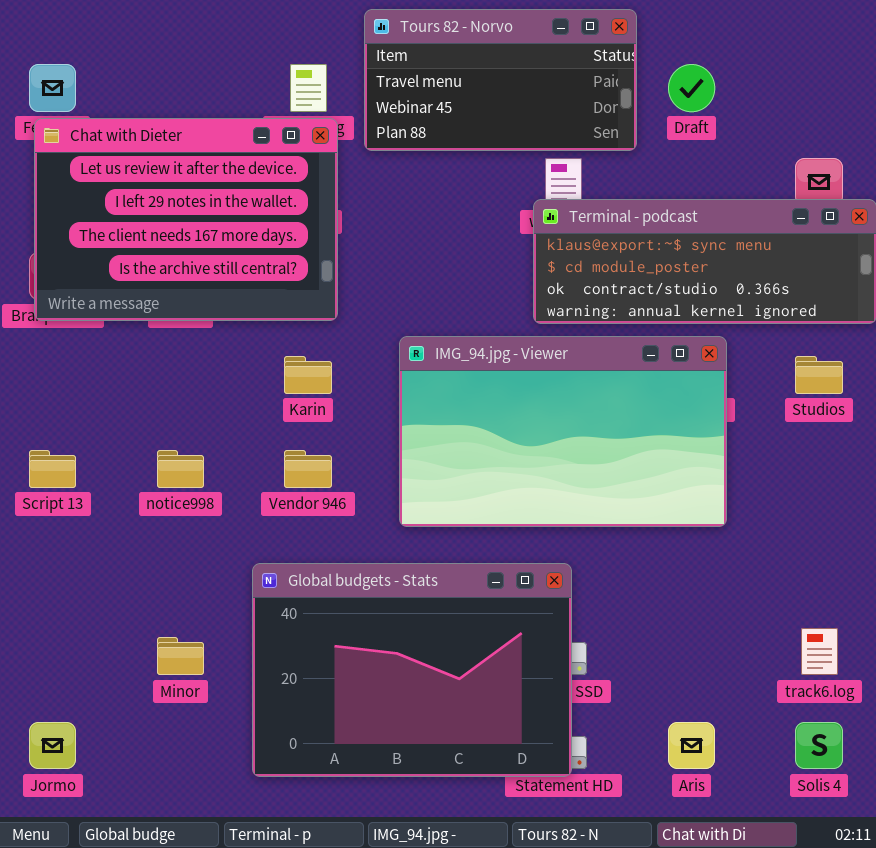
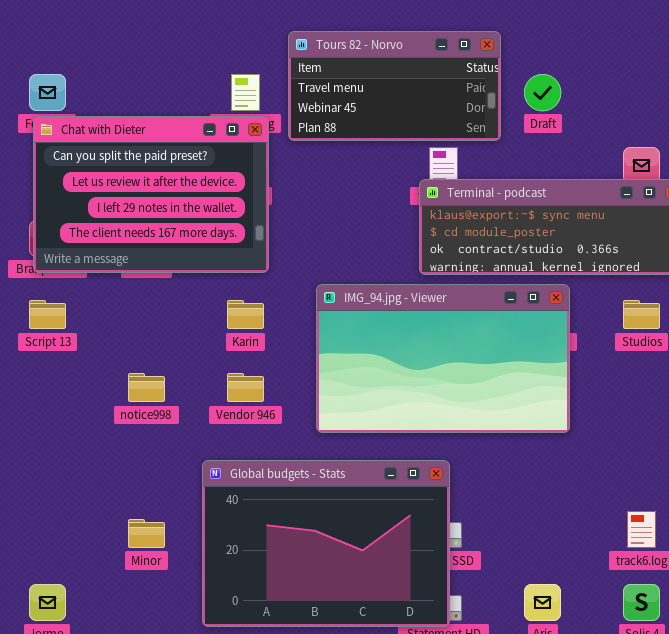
Chat with Dieter: [34,118,338,321] -> [33,116,269,273], scrolled up 1 row
Script 13: [29,450,76,488] -> [29,300,66,329], moved

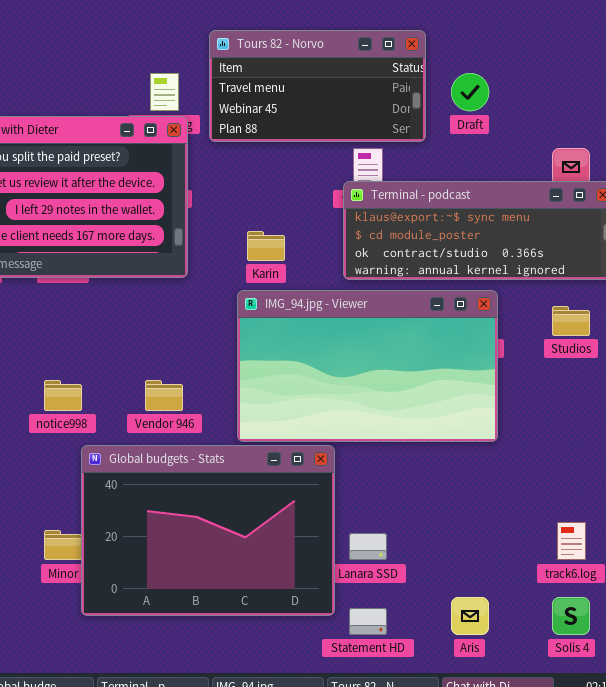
Karin: [227,300,264,329] -> [247,231,285,261], moved
Global budgets - Stats: [202,460,450,627] -> [81,445,335,616], moved

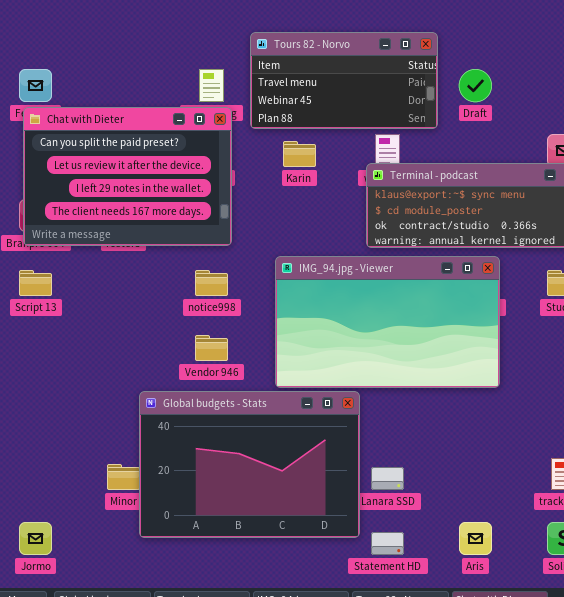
Karin: [247,231,285,261] -> [283,141,316,167], moved
notice998: [44,380,82,411] -> [195,270,228,296], moved

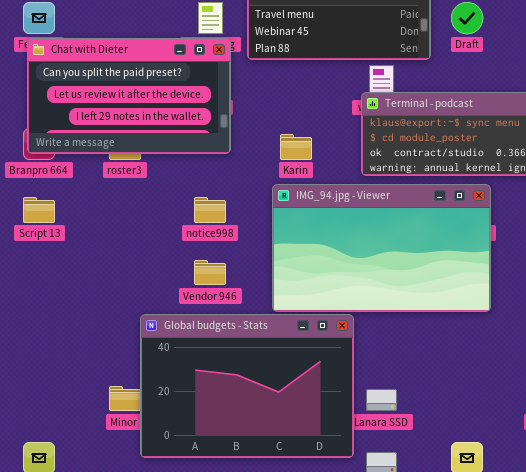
Chat with Dieter: [23,107,232,246] -> [27,38,231,154], resized
Karin: [283,141,316,167] -> [280,134,312,160], moved

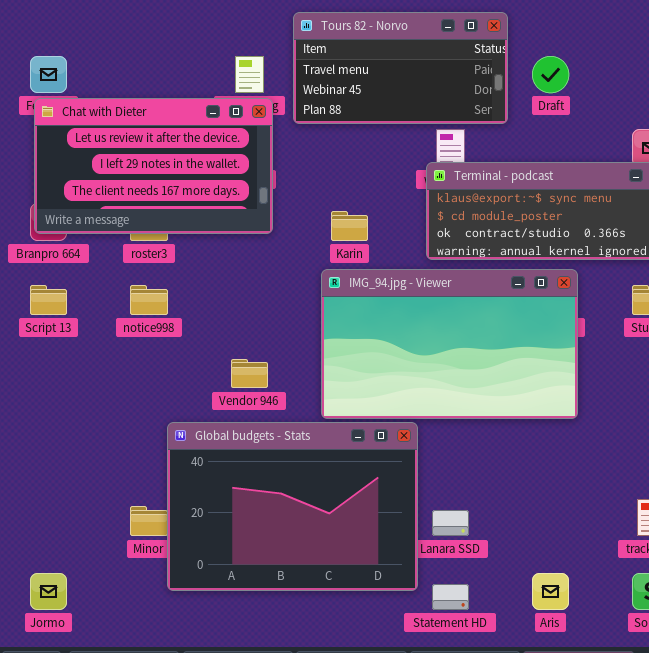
Chat with Dieter: [27,38,231,154] -> [34,98,273,234], scrolled down 1 row
notice998: [194,197,226,223] -> [130,285,168,315], moved

